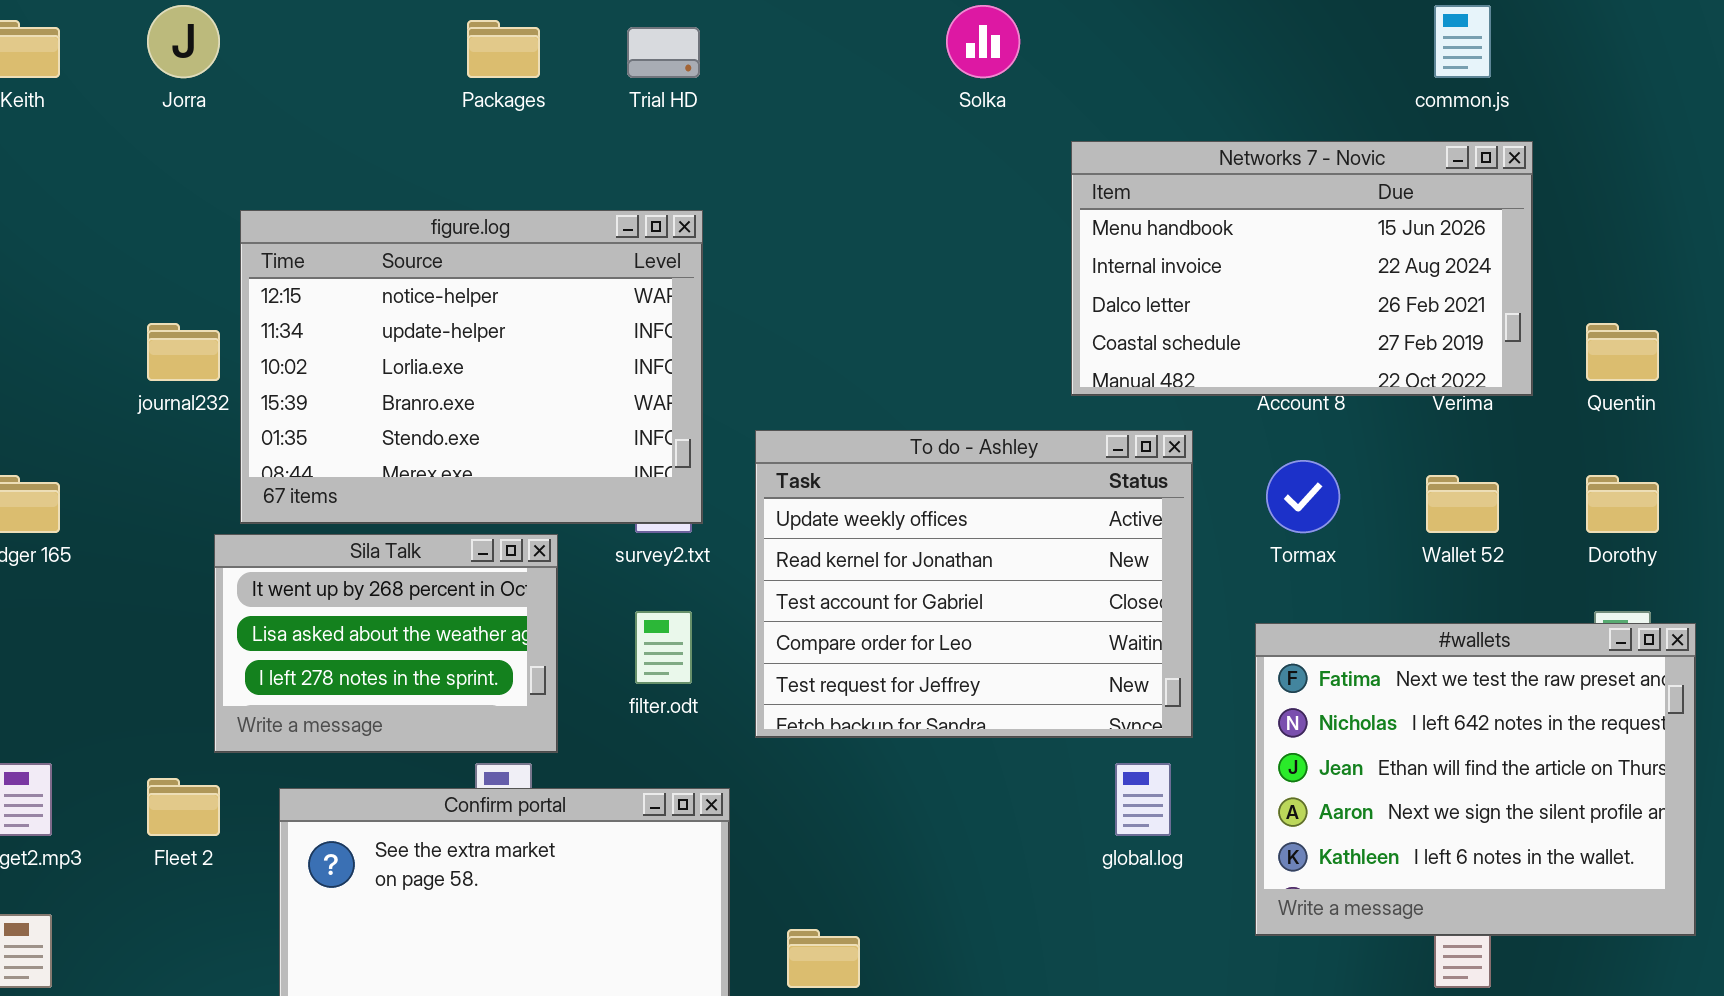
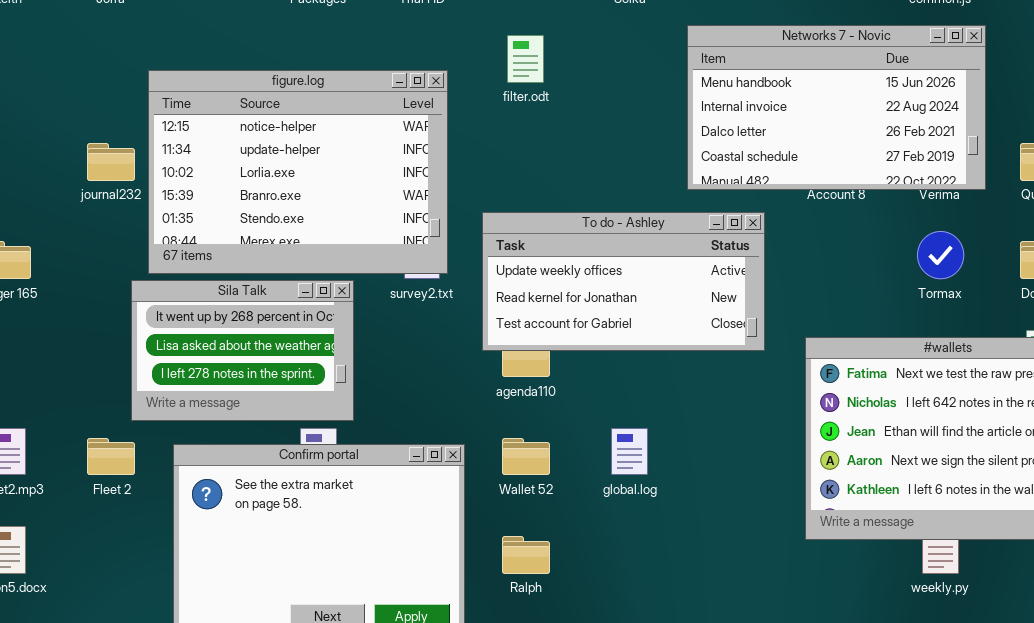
To do - Ashley: [755,430,1193,738] -> [482,212,765,351], resized
Tormax: [1266,460,1340,533] -> [917,231,964,279], moved
Wallet 52: [1426,475,1499,533] -> [502,438,550,475], moved
filter.odt: [635,611,692,684] -> [507,35,544,83], moved
global.log: [1115,763,1171,836] -> [611,428,648,475], moved

